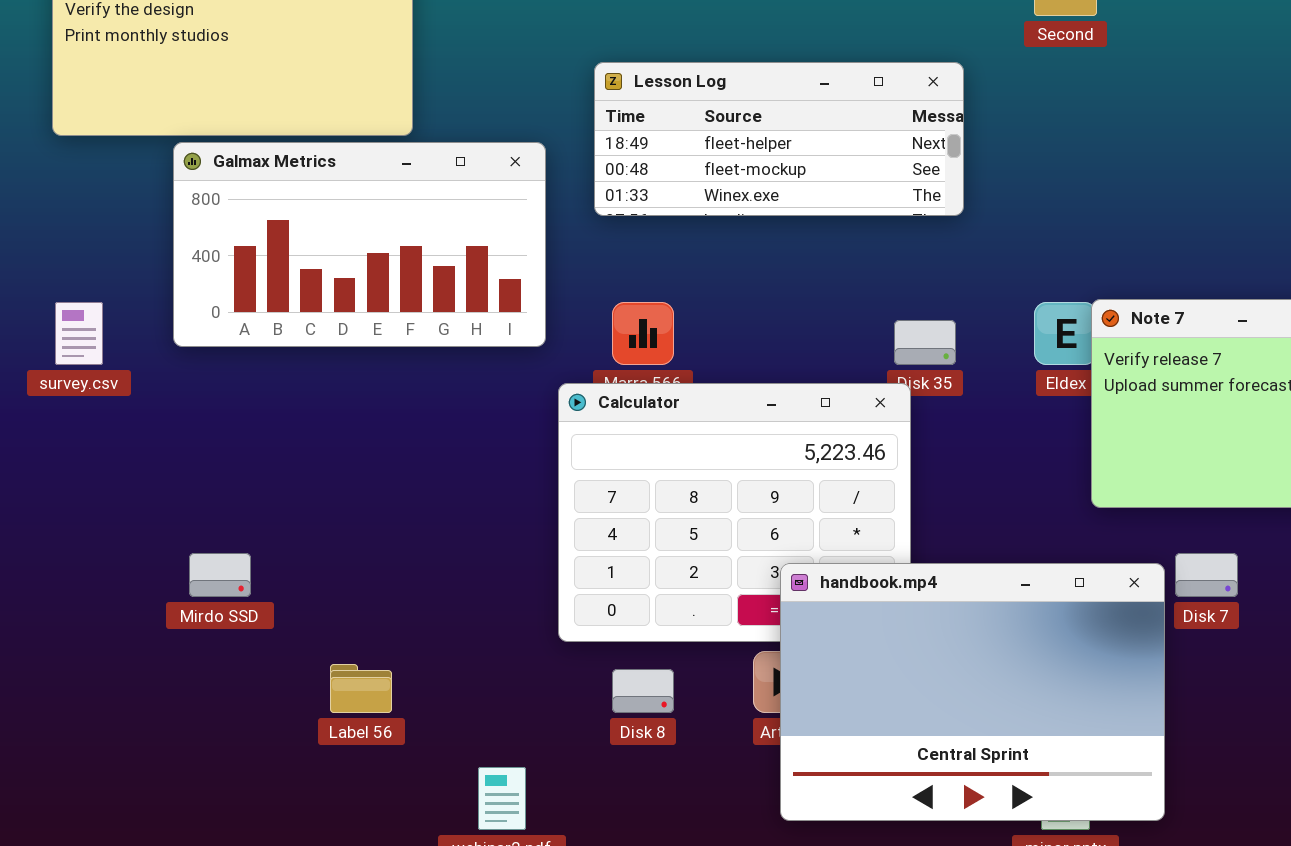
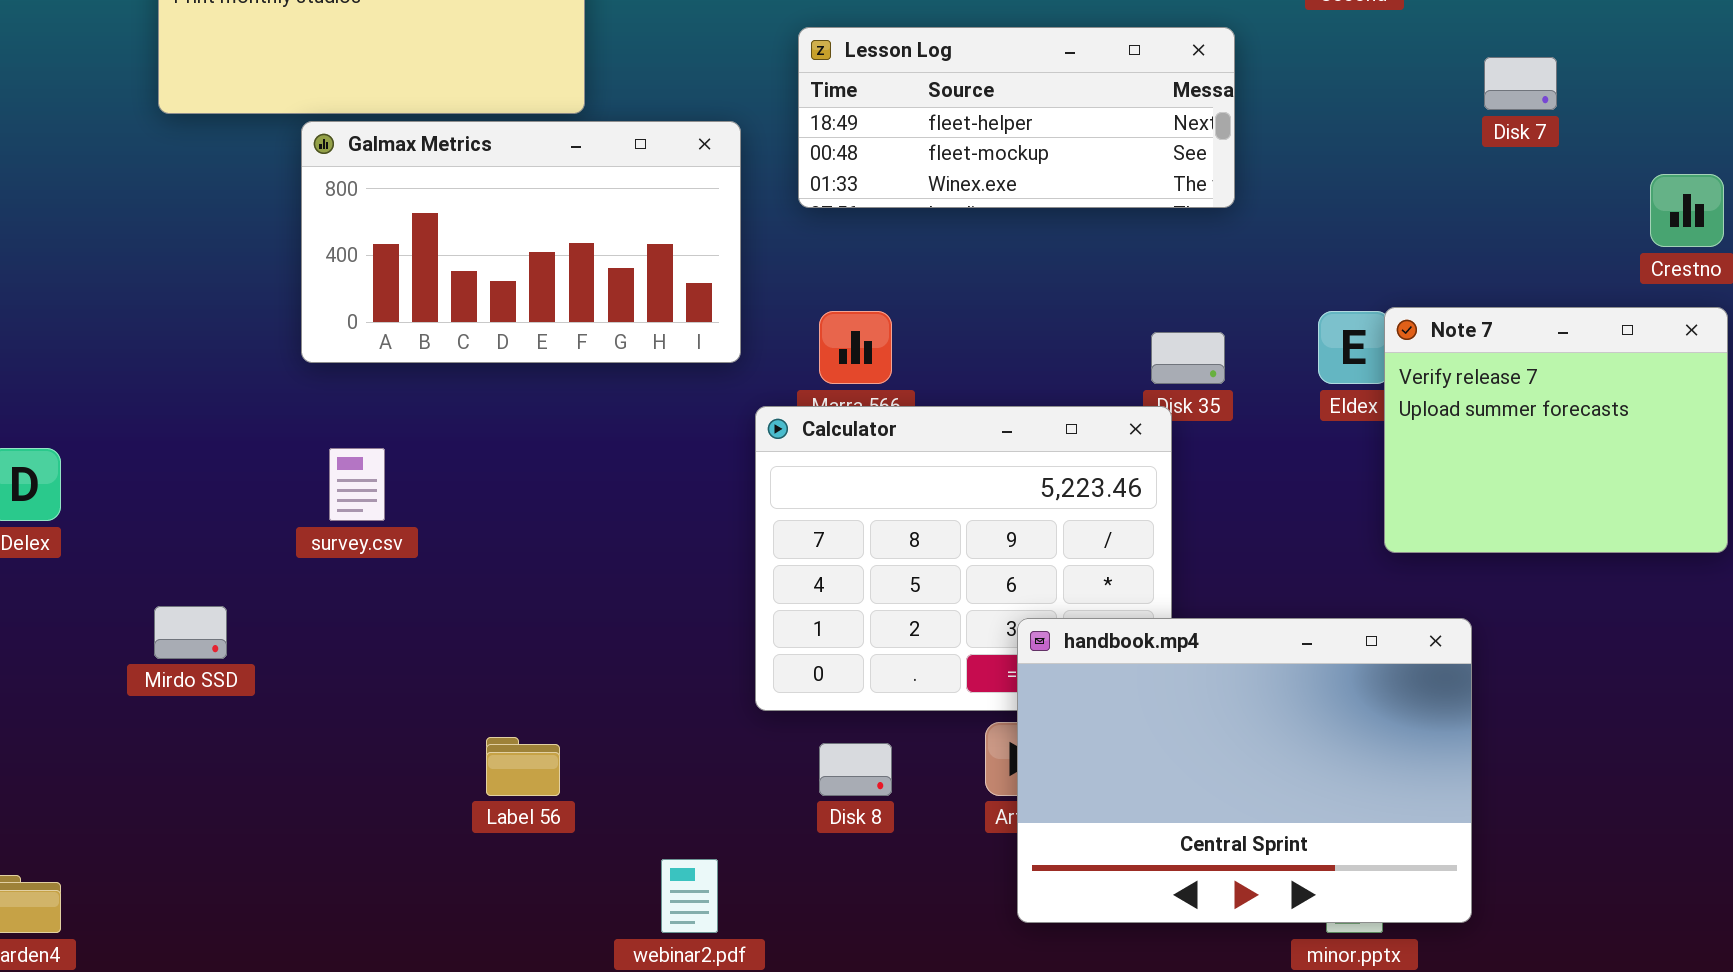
survey.csv: [55,302,103,365] -> [329,448,385,521], moved
Mirdo SSD: [189,553,251,597] -> [154,606,227,659], moved
Disk 7: [1175,553,1238,597] -> [1484,57,1557,110], moved

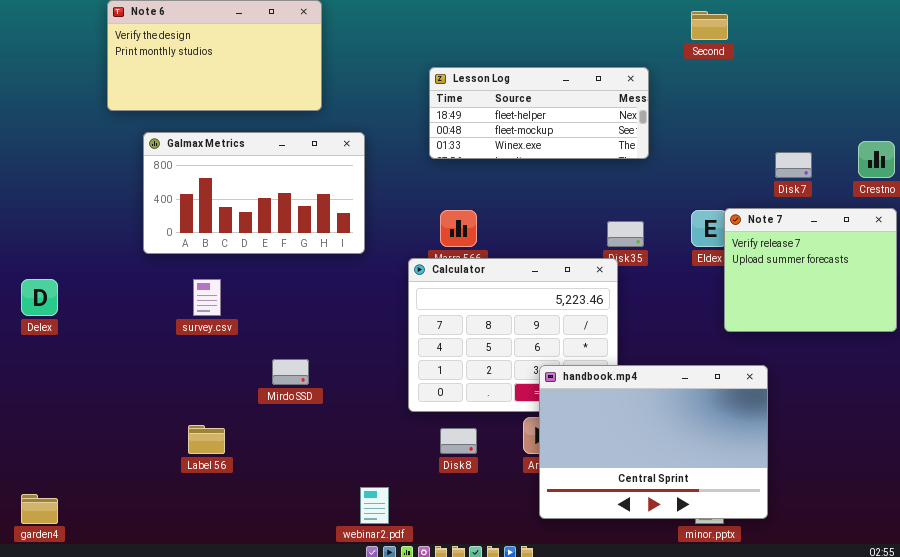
Disk 7: [1484,57,1557,110] -> [775,152,812,178], moved
Galmax Metrics: [301,121,741,363] -> [143,132,365,254], moved
Mirdo SSD: [154,606,227,659] -> [272,359,309,385], moved
Label 56: [486,737,560,796] -> [188,425,225,454], moved

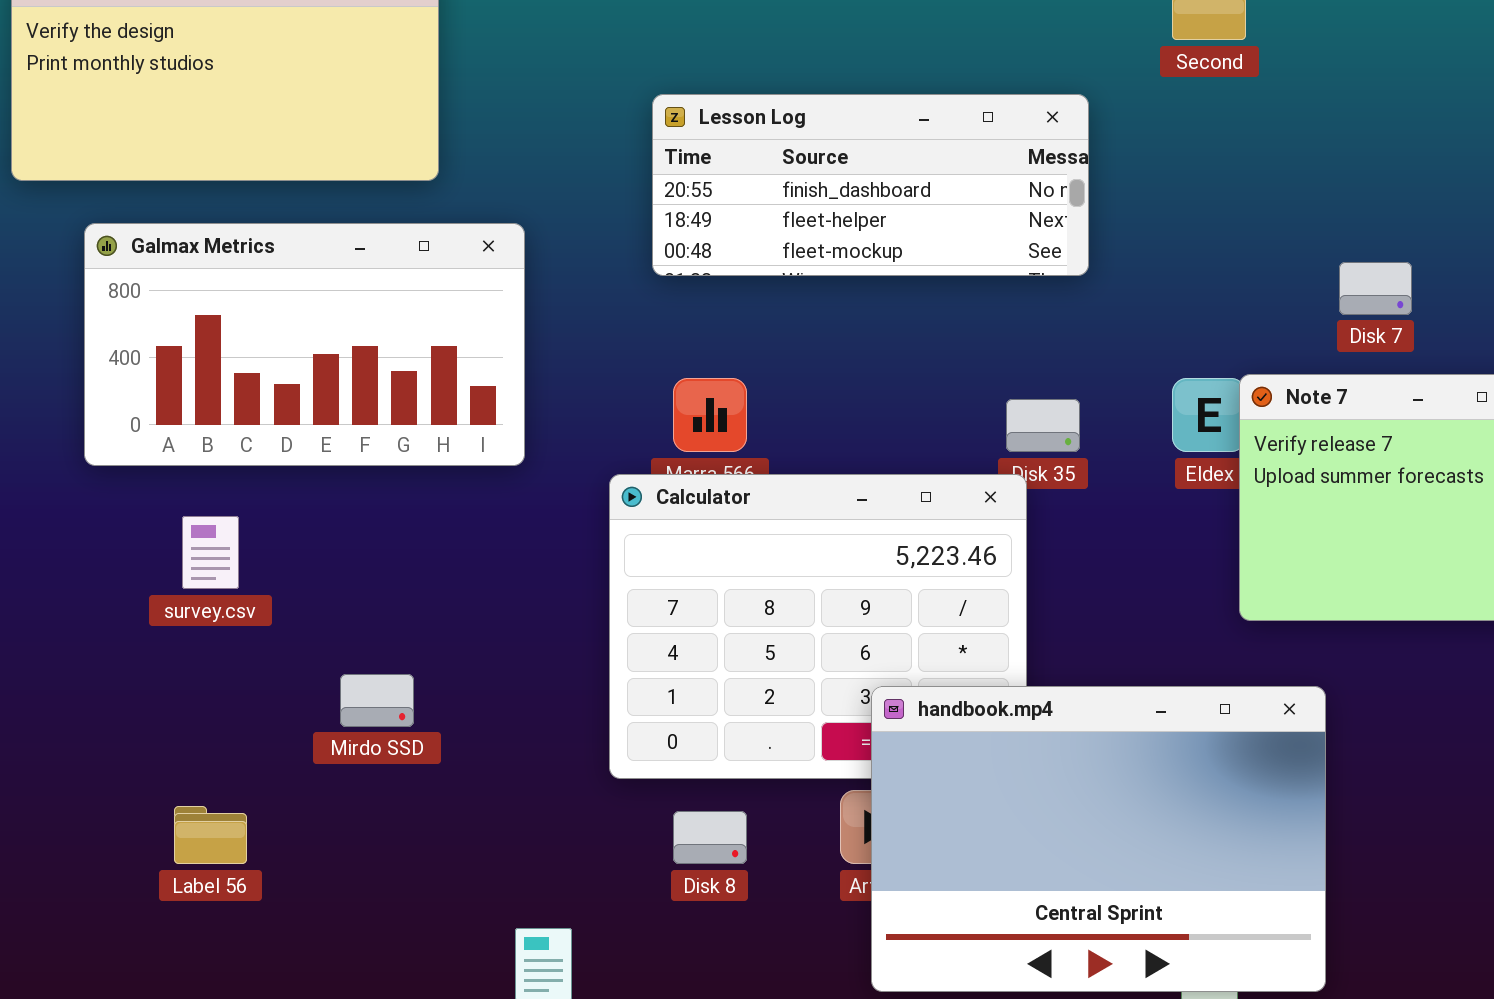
Lesson Log: [429,67,649,159] -> [652,94,1089,276], scrolled up 1 row

